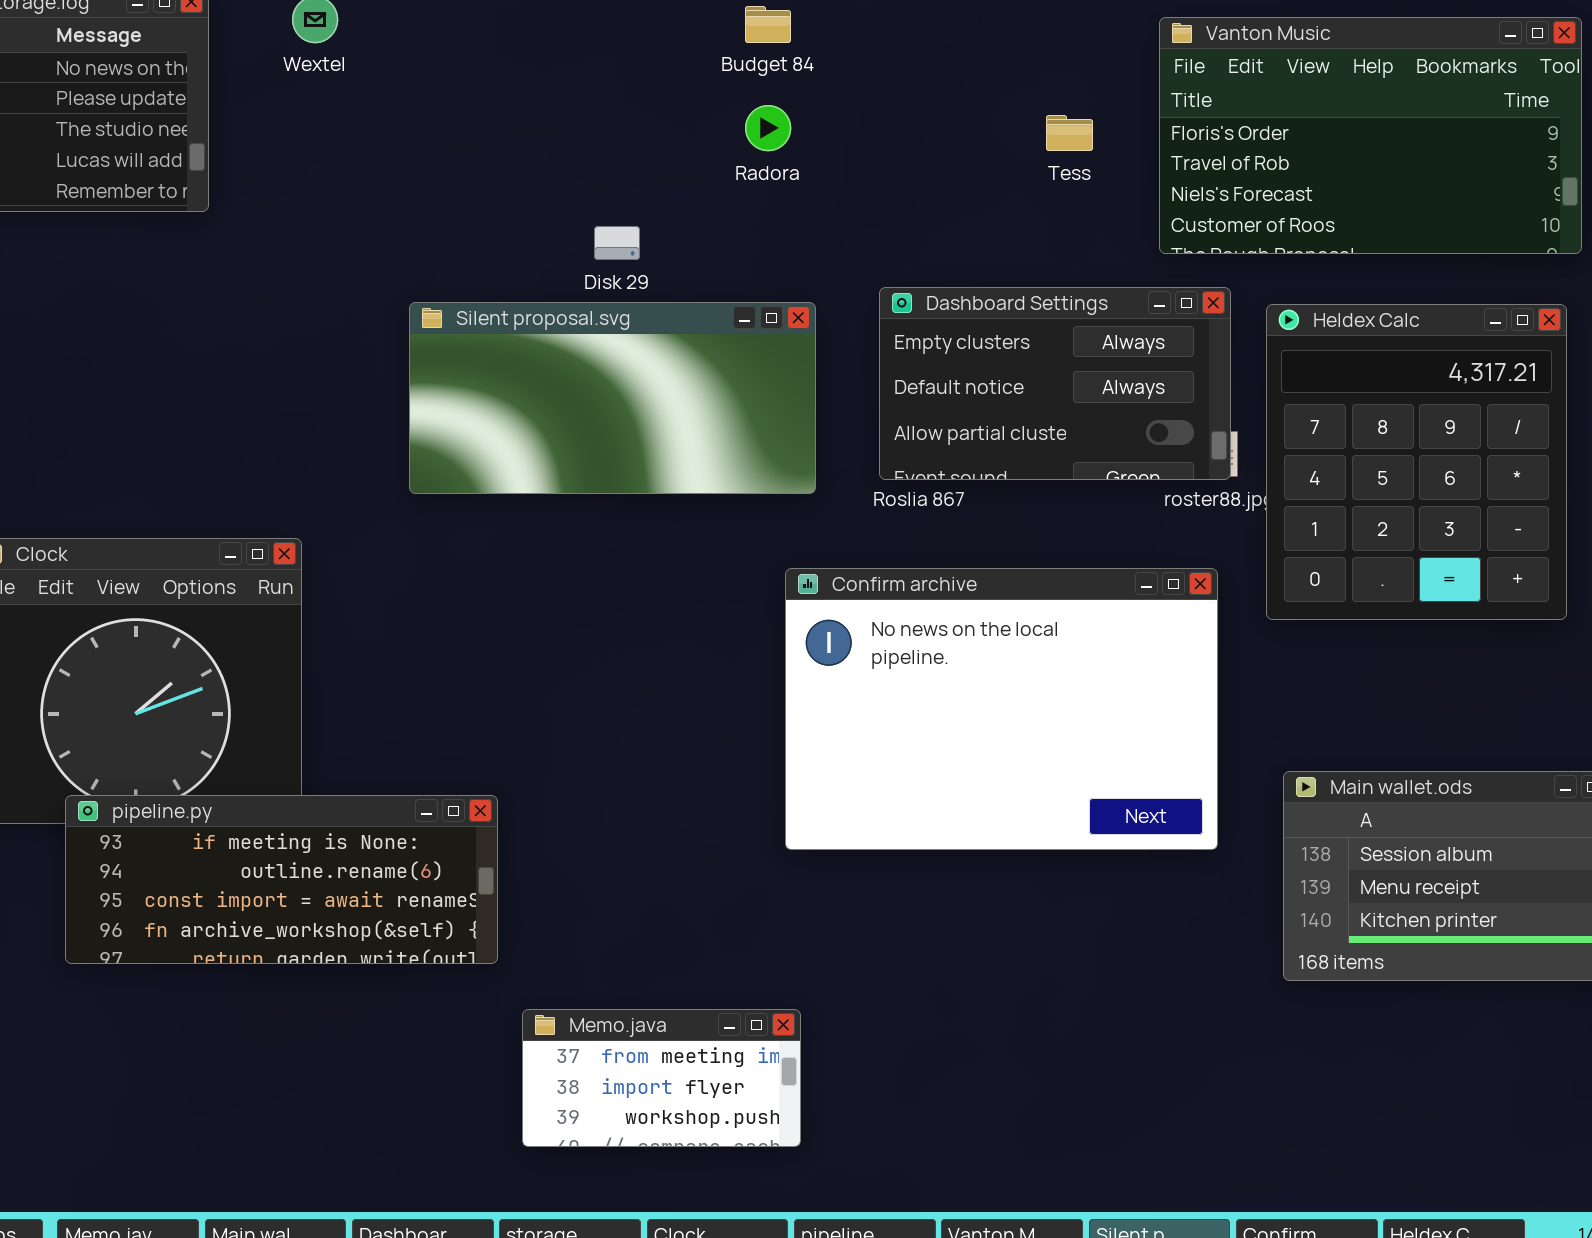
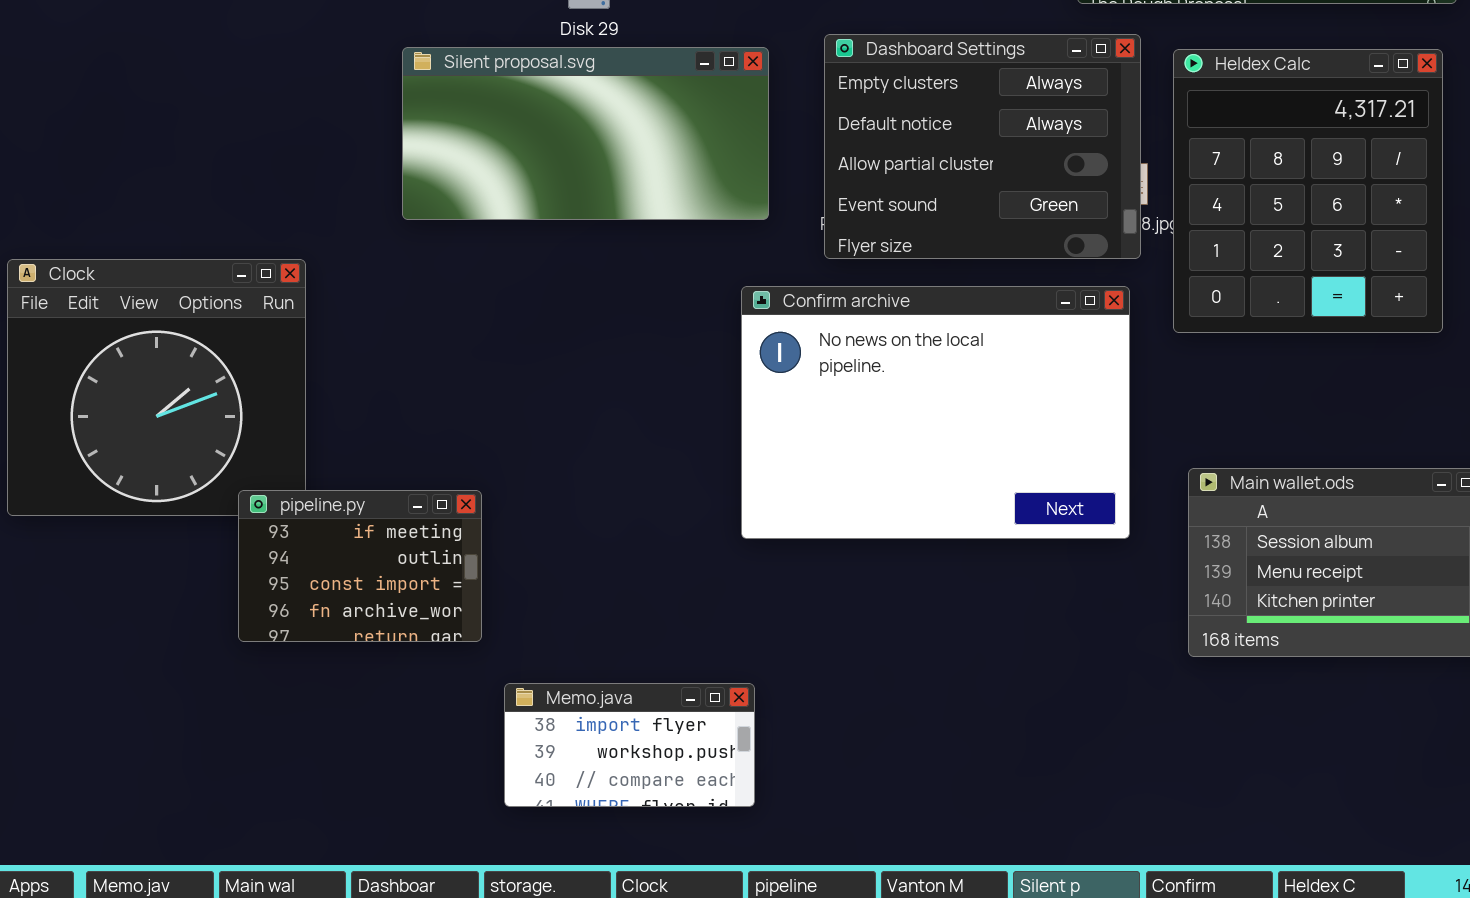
Dashboard Settings: [879,287,1231,480] -> [824,34,1141,259], resized
pipeline.py: [65,795,498,964] -> [238,490,482,642], resized
Memo.java: [522,1009,801,1147] -> [504,683,755,807], scrolled down 1 row

